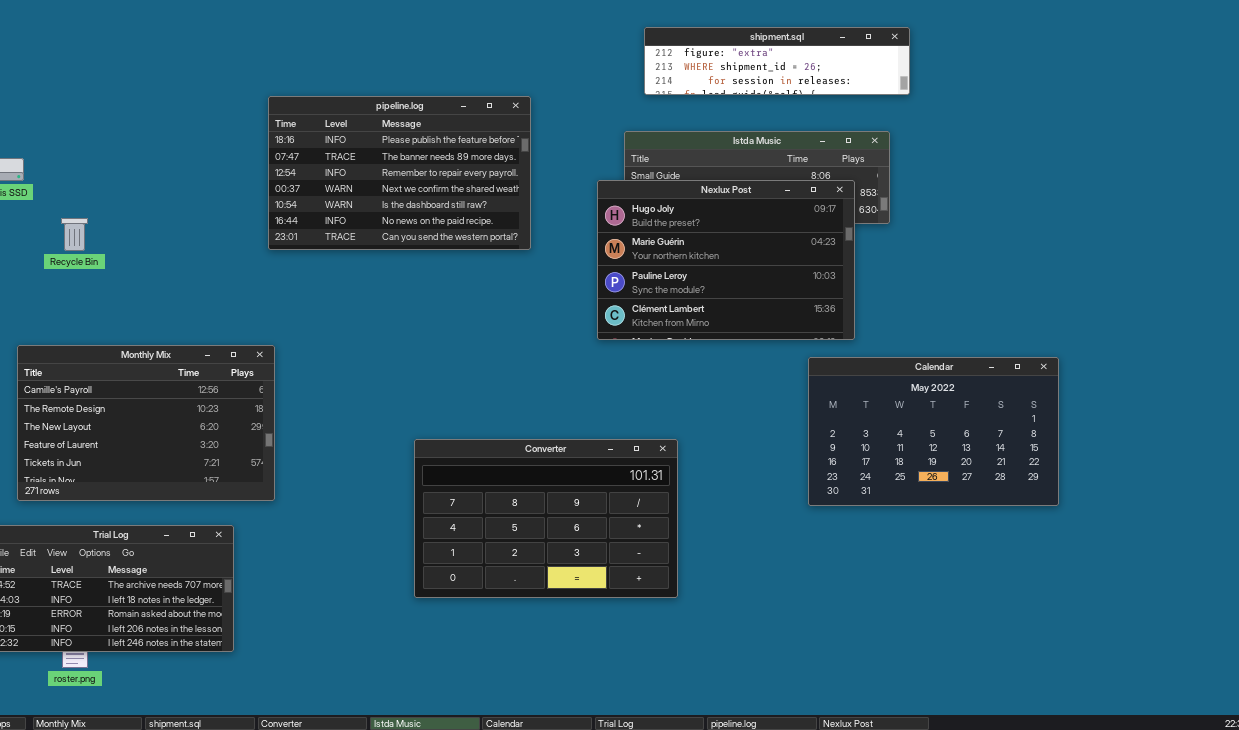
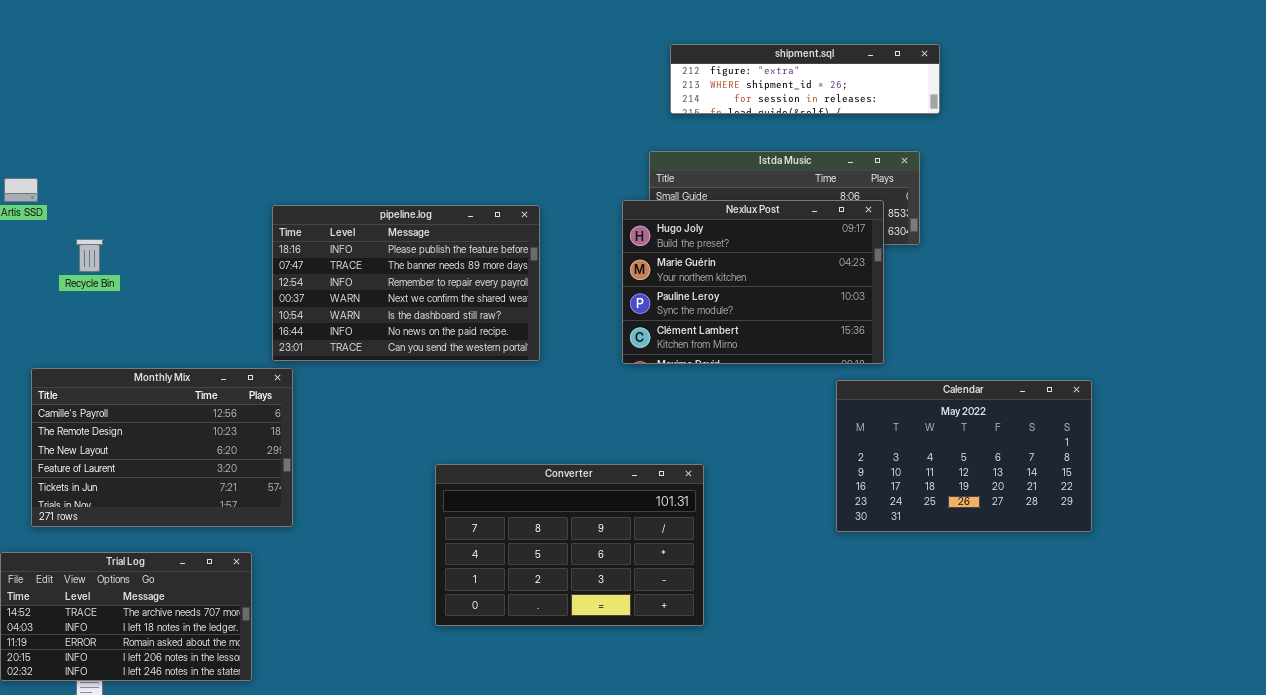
pipeline.log: [268,96,531,250] -> [272,205,540,361], moved

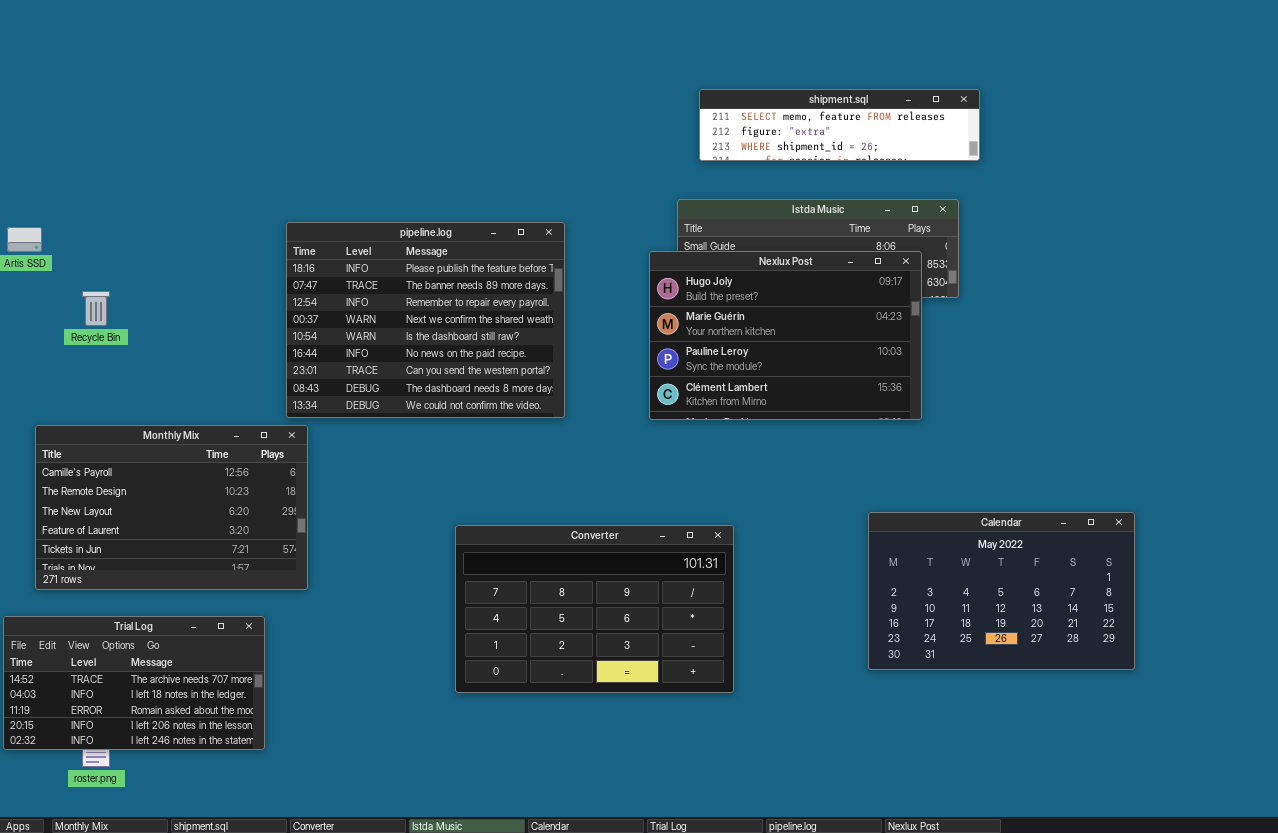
shipment.sql: [670,44,940,114] -> [699,89,980,161], scrolled up 1 row
pipeline.log: [272,205,540,361] -> [286,222,565,418], resized
Calendar: [836,380,1092,532] -> [868,512,1135,670], moved

